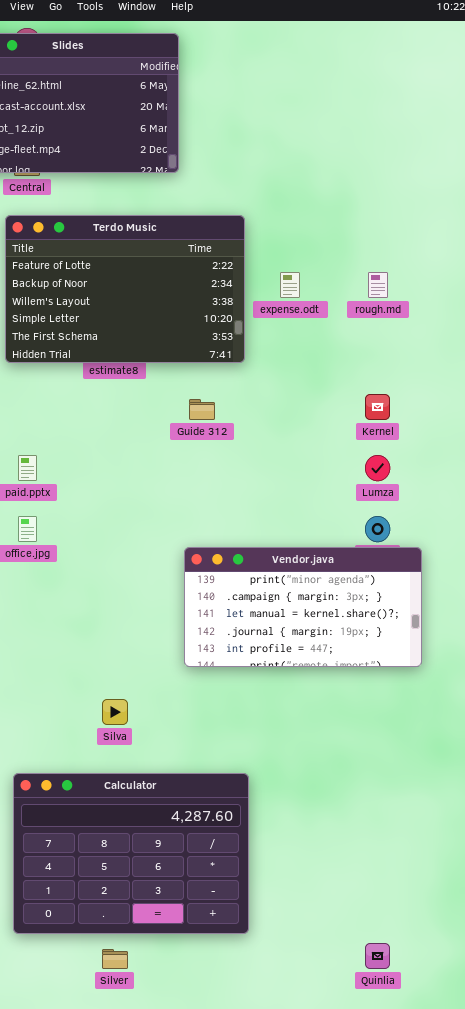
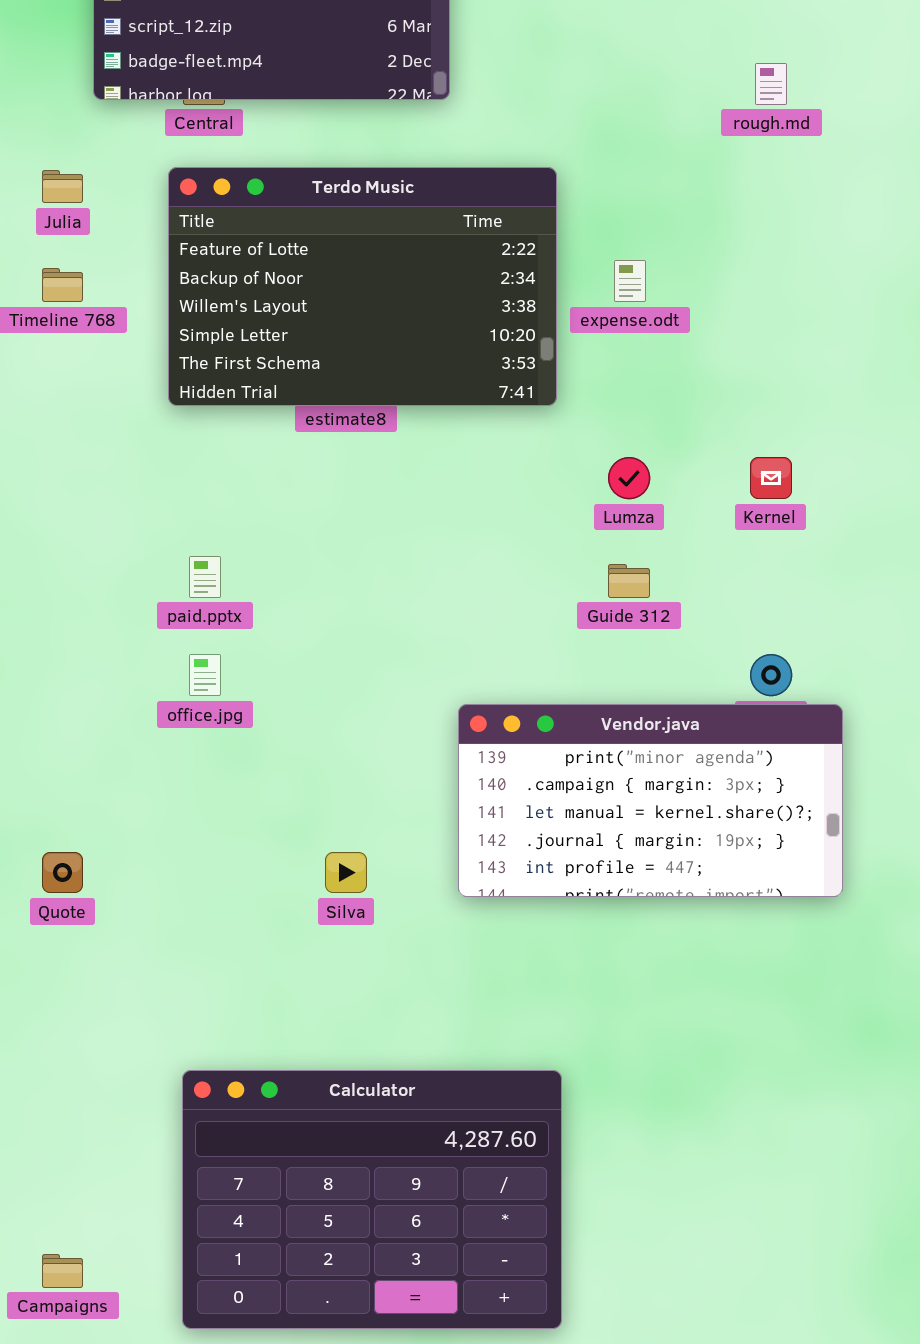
rough.md: [368,272,388,298] -> [755,63,787,105], moved
Guide 312: [189,399,215,420] -> [608,564,650,598], moved
Lumza: [365,455,390,481] -> [608,457,650,499], moved
Silva: [102,699,128,725] -> [325,852,367,893], moved

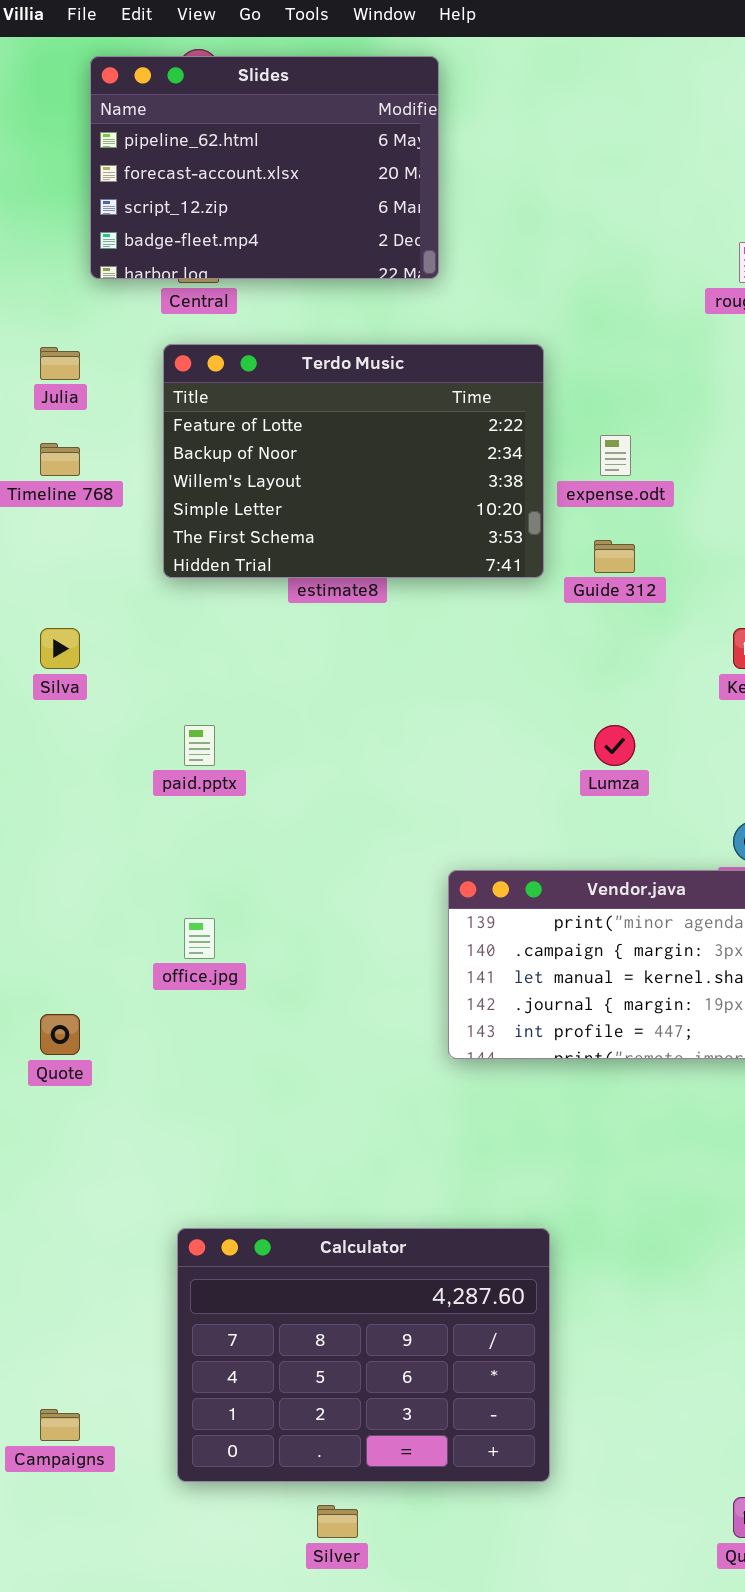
Lumza: [608,457,650,499] -> [594,725,635,766], moved
Guide 312: [608,564,650,598] -> [594,540,635,573], moved
office.jpg: [189,654,221,696] -> [184,918,215,959], moved
Silva: [325,852,367,893] -> [40,628,80,669], moved

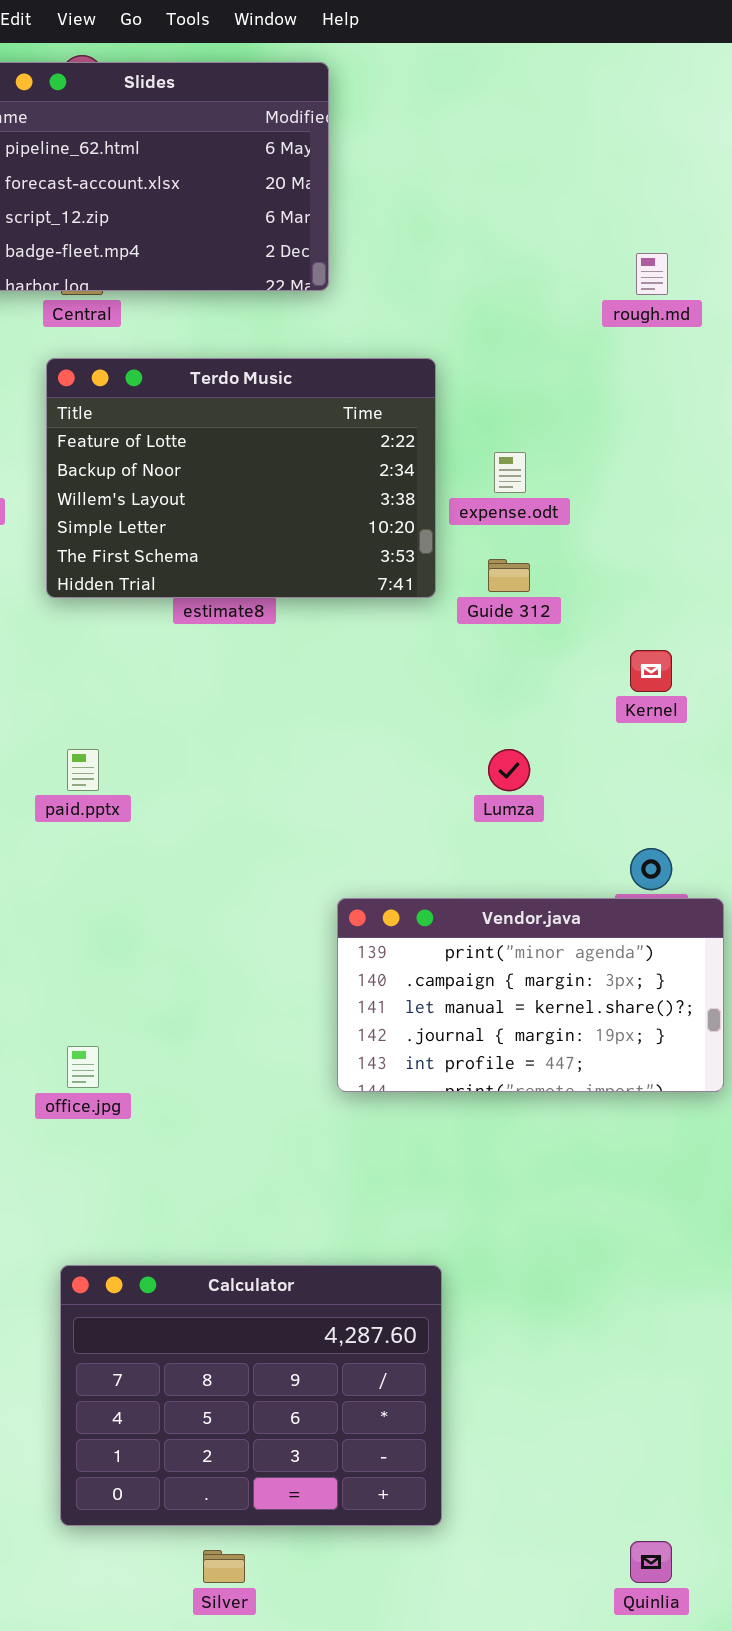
office.jpg: [184,918,215,959] -> [67,1046,99,1088], moved

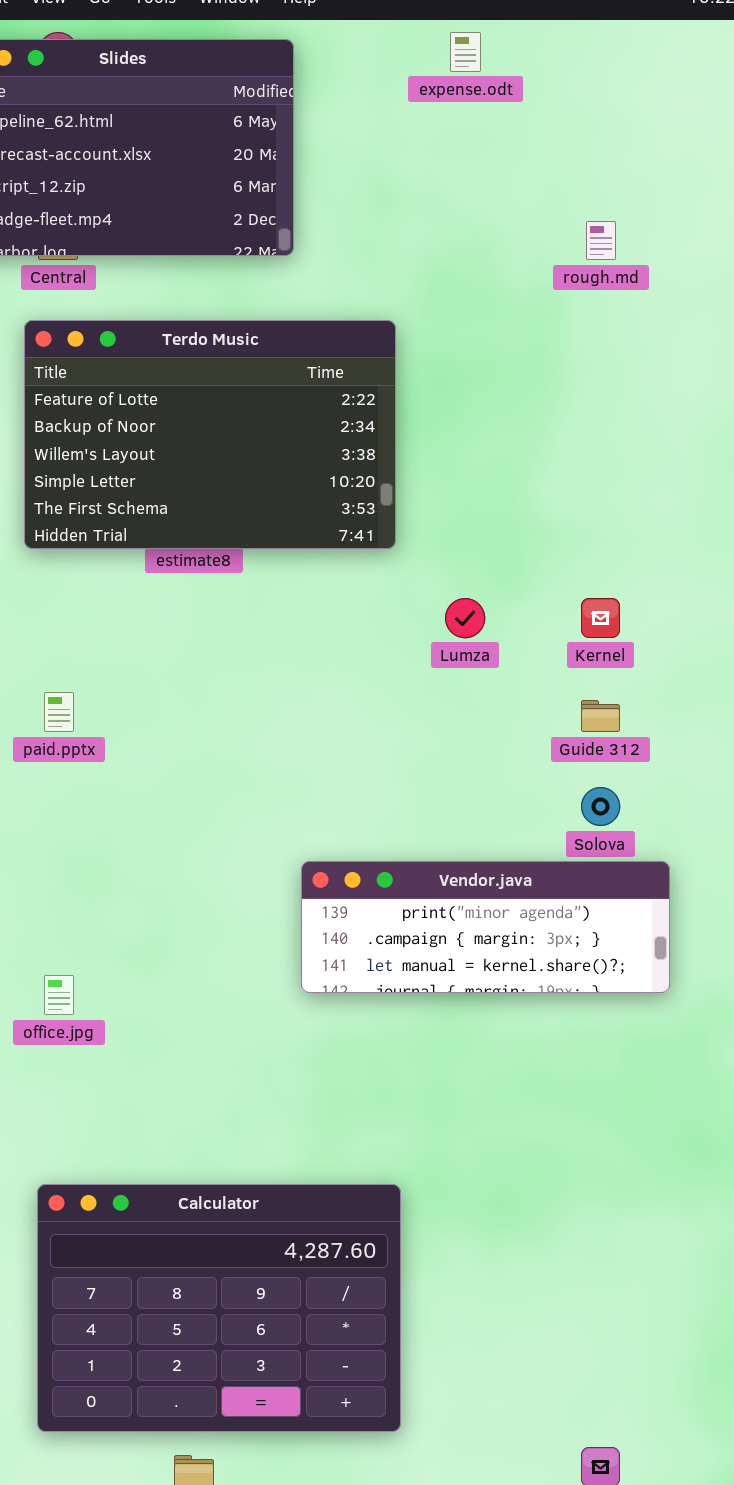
expense.odt: [494,452,526,493] -> [450,32,481,72], moved
Guide 312: [488,559,530,592] -> [581,700,620,732], moved
Lumza: [488,749,530,791] -> [445,598,485,638], moved
Vendor.java: [337,898,724,1092] -> [301,861,670,993], moved, resized

